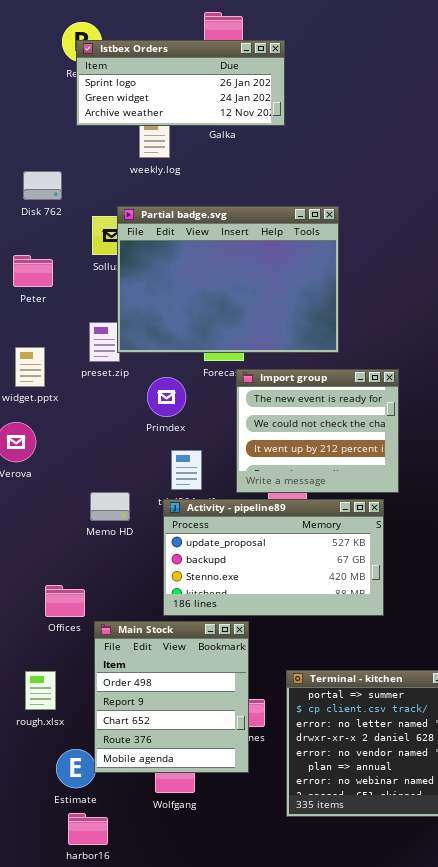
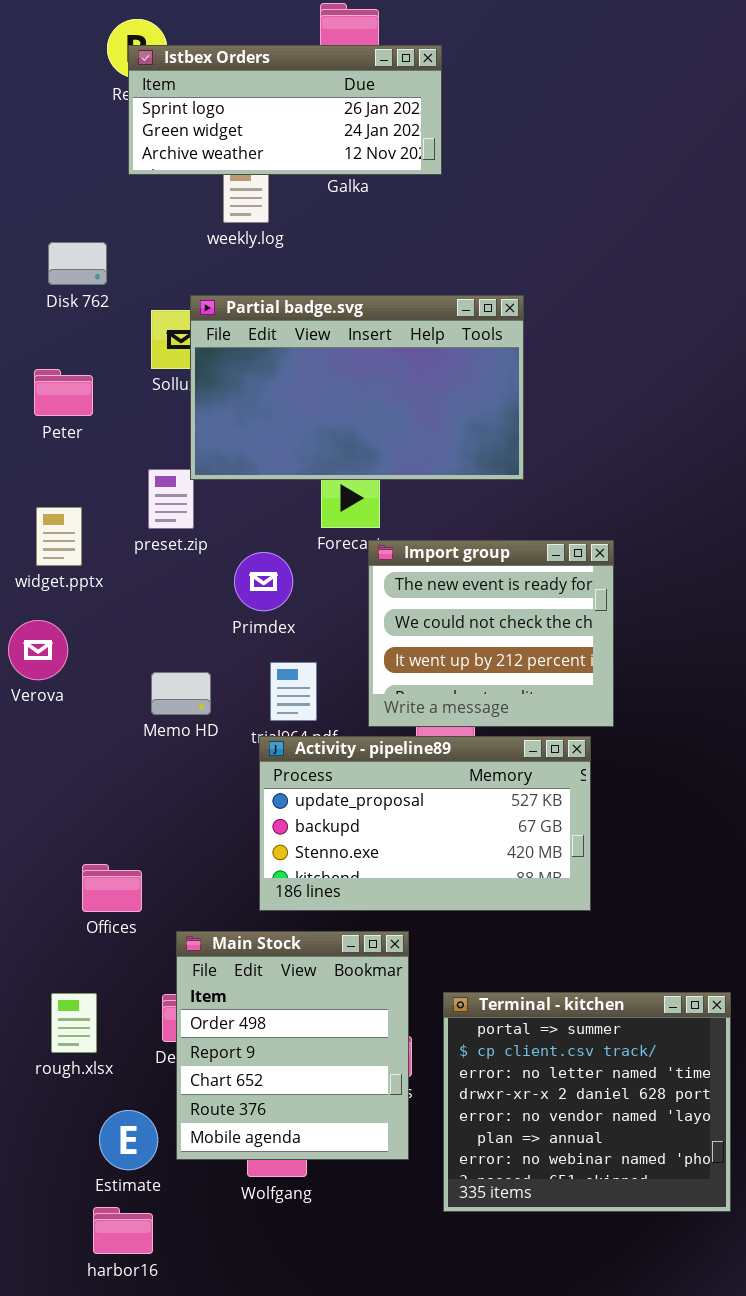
Partial badge.svg: [117,206,339,353] -> [190,295,524,480], resized
Memo HD: [90,492,130,521] -> [151,672,211,715], moved
Main Stock: [94,621,249,773] -> [176,931,409,1160], moved
harbor16: [68,813,108,845] -> [93,1207,153,1254], moved

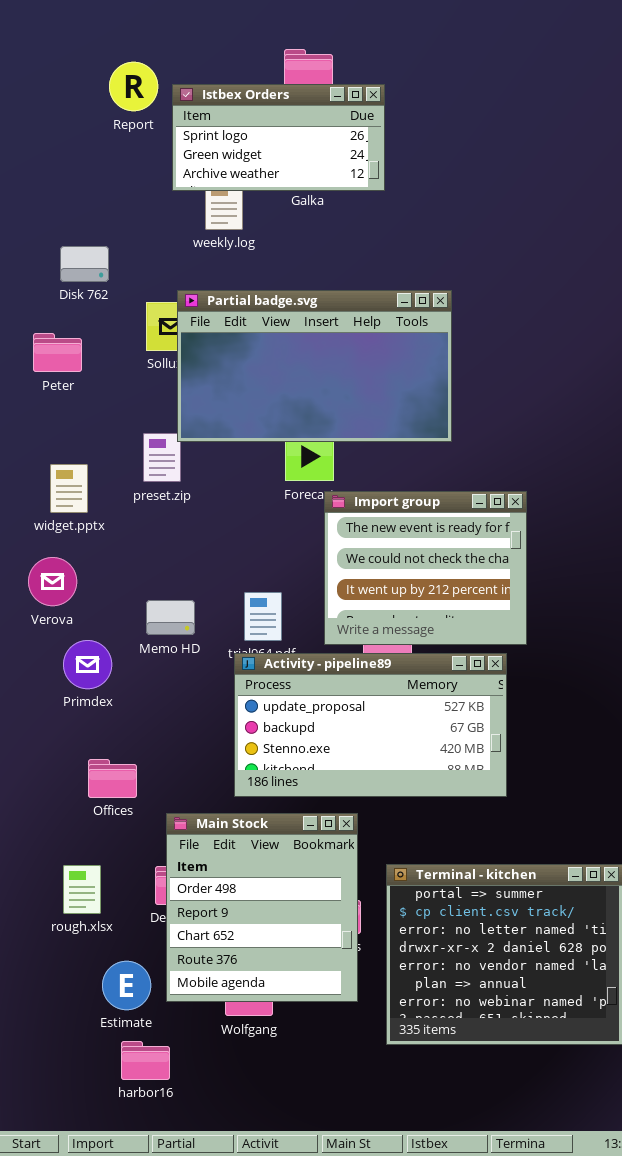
Istbex Orders: [128,45,442,175] -> [172,84,385,191], resized
Peter: [34,369,93,416] -> [33,333,82,372], moved
Primdex: [234,552,293,611] -> [63,640,112,689], moved
harbor16: [93,1207,153,1254] -> [121,1041,170,1080], moved

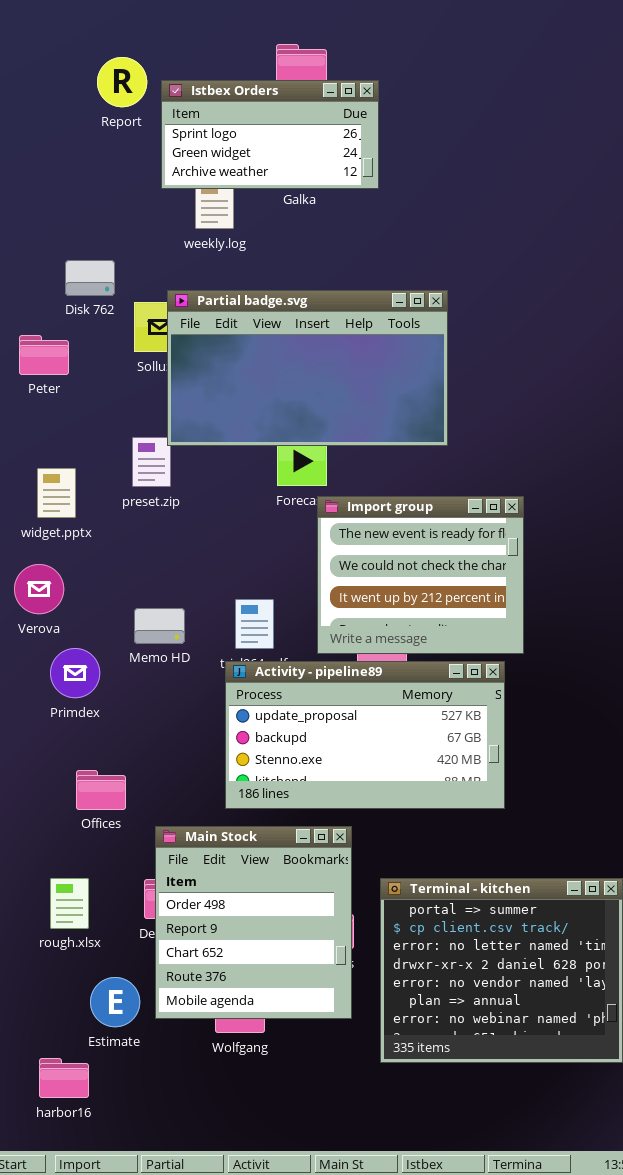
Disk 762: [60,246,109,282] -> [65,260,115,296], moved
harbor16: [121,1041,170,1080] -> [39,1058,89,1098], moved

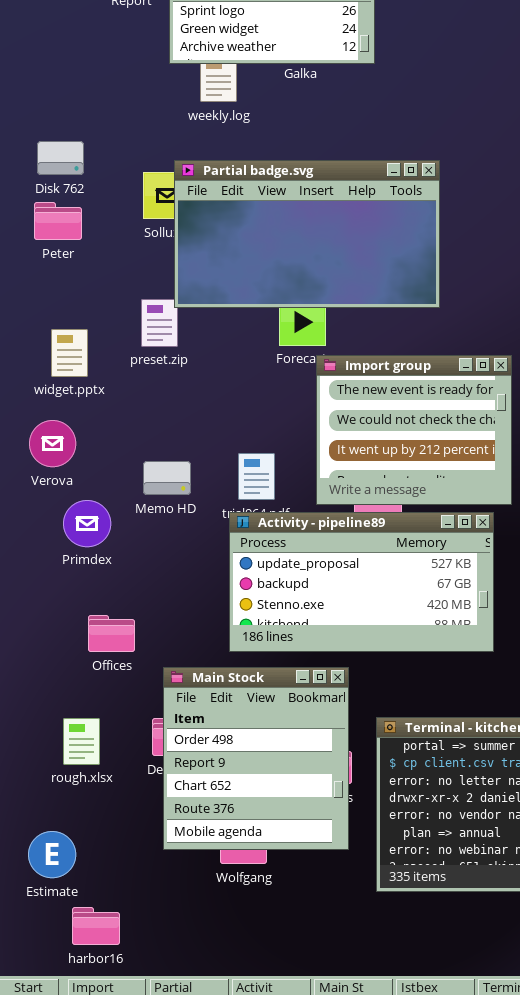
Disk 762: [65,260,115,296] -> [37,141,84,175], moved
Estimate: [90,977,140,1027] -> [28,831,76,878], moved
harbor16: [39,1058,89,1098] -> [72,907,120,945], moved

